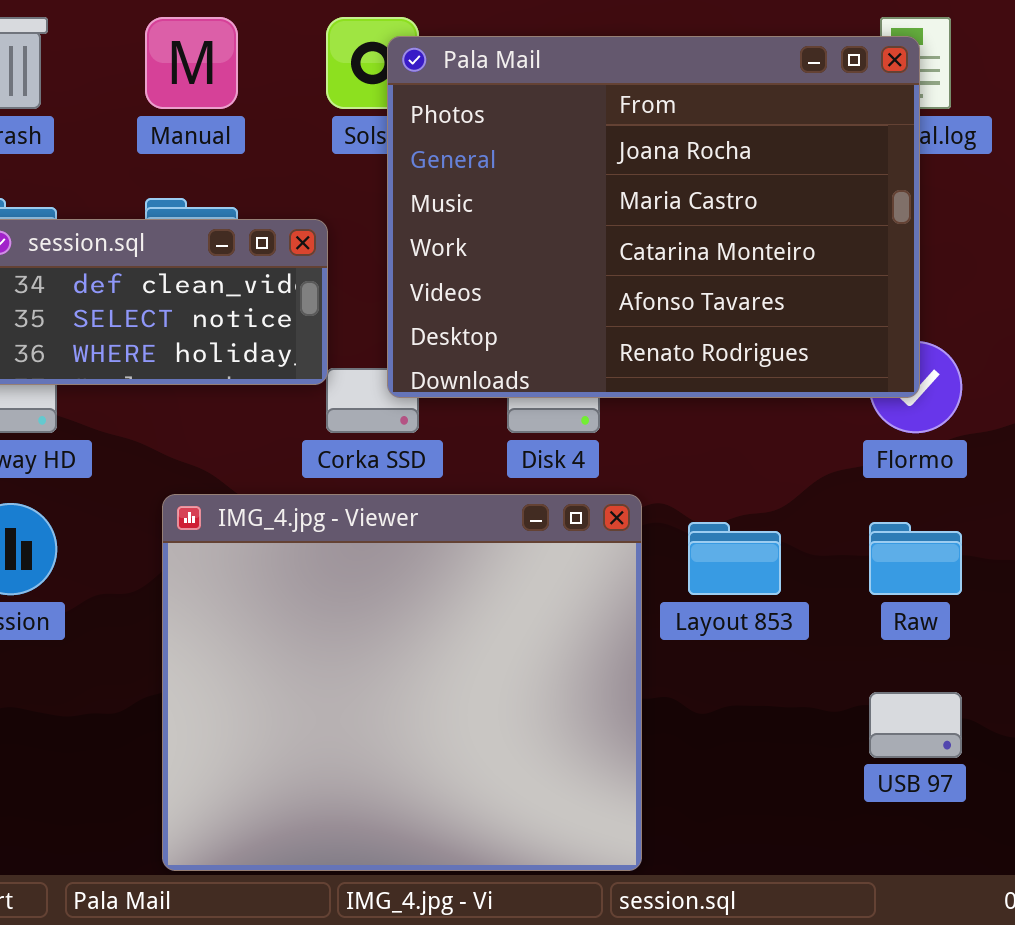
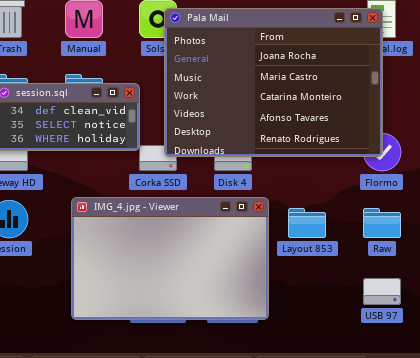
IMG_4.jpg - Viewer: [162,494,642,871] -> [71,197,269,320], resized

